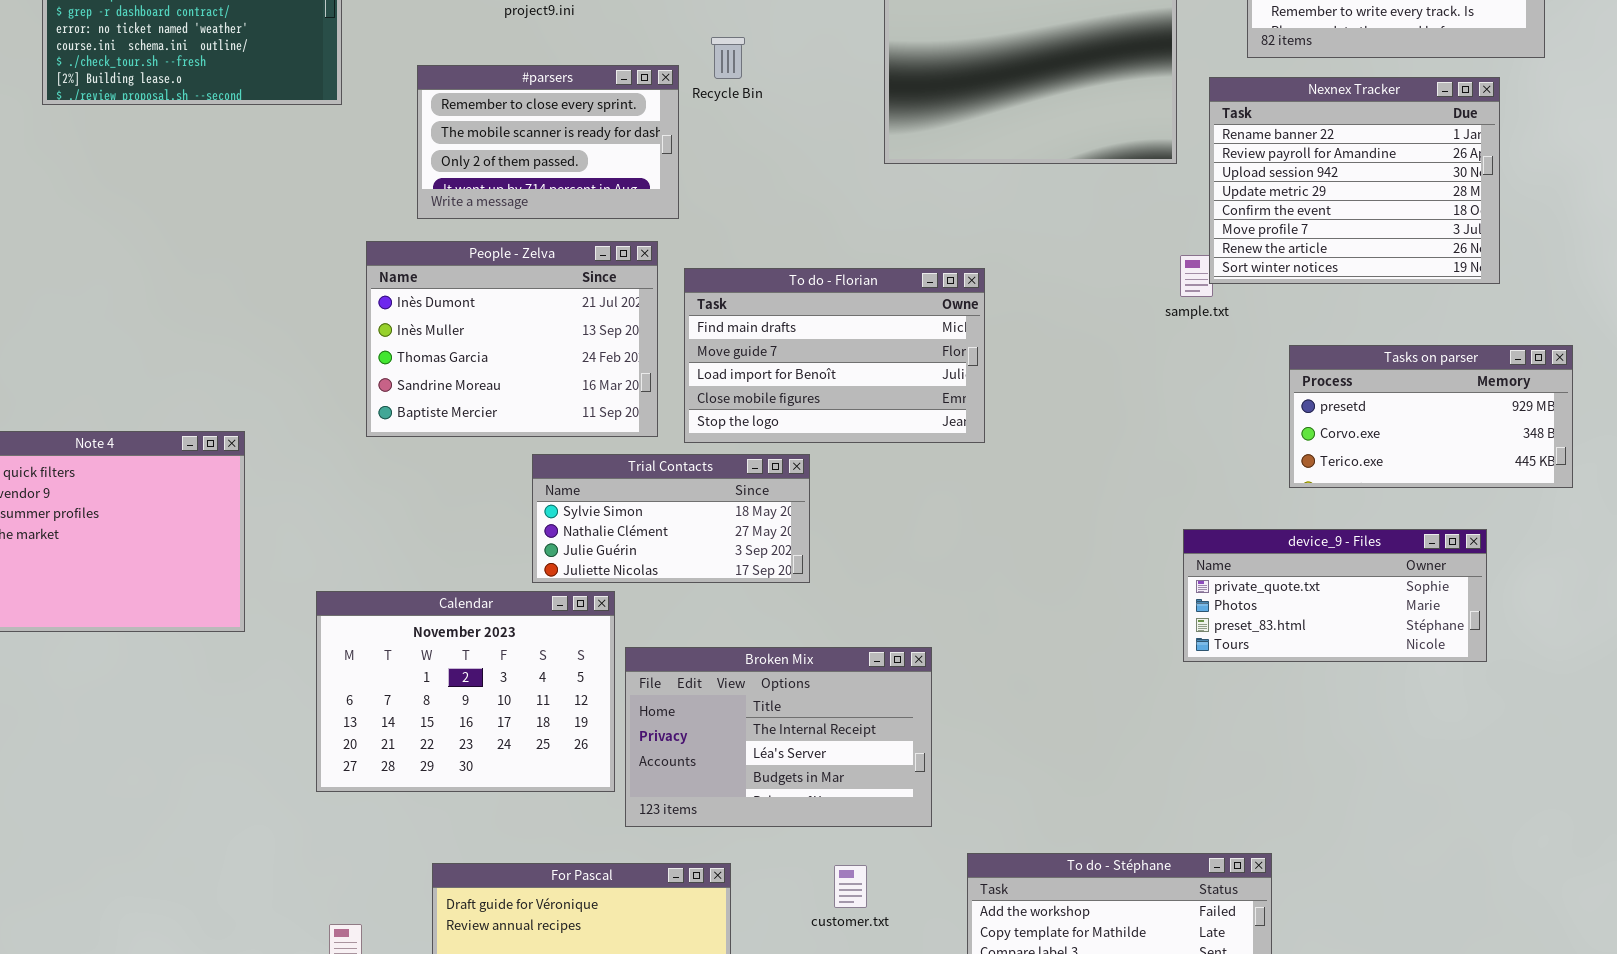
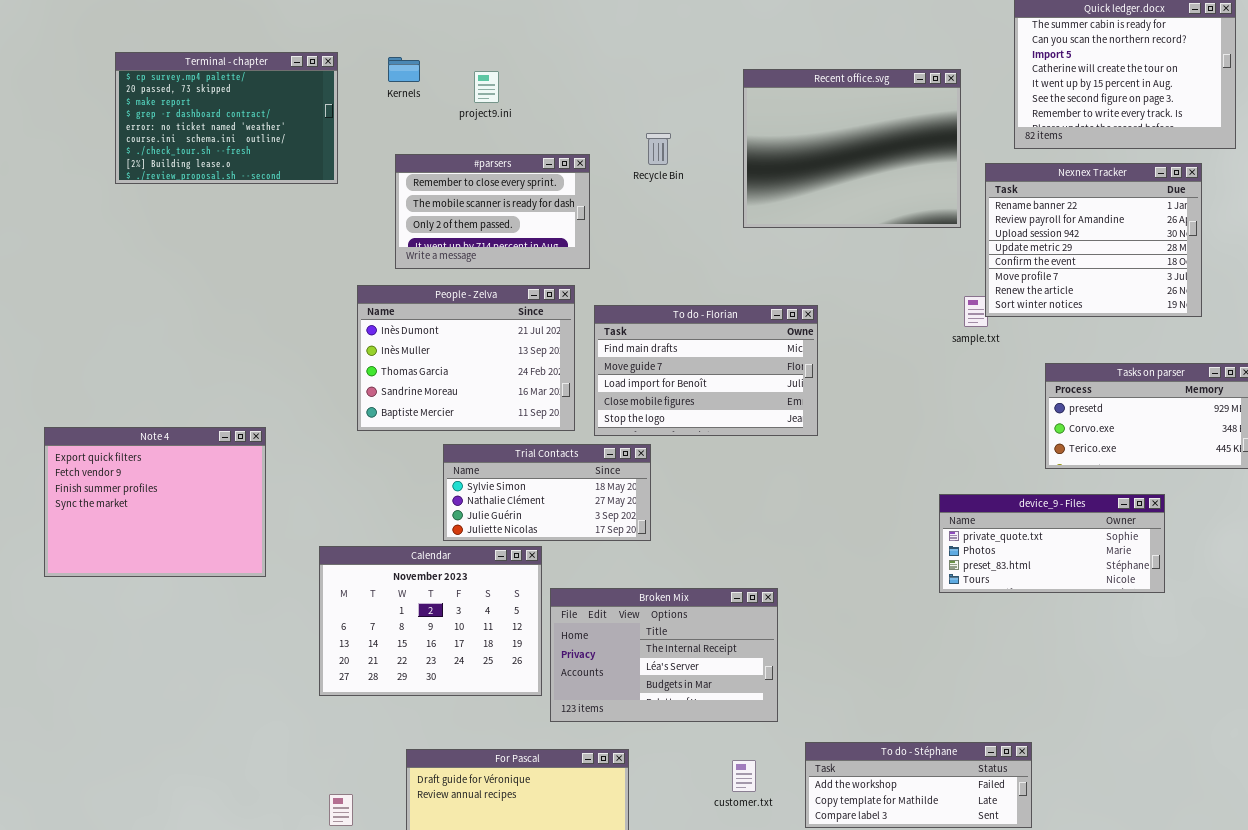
Recycle Bin: [711,37,745,79] -> [646,133,671,165], moved
Trial Contacts: [532,454,810,583] -> [443,444,651,541], moved
device_9 - Files: [1183,529,1487,662] -> [939,494,1165,593], moved
customer.txt: [834,865,867,908] -> [732,760,756,792], moved

